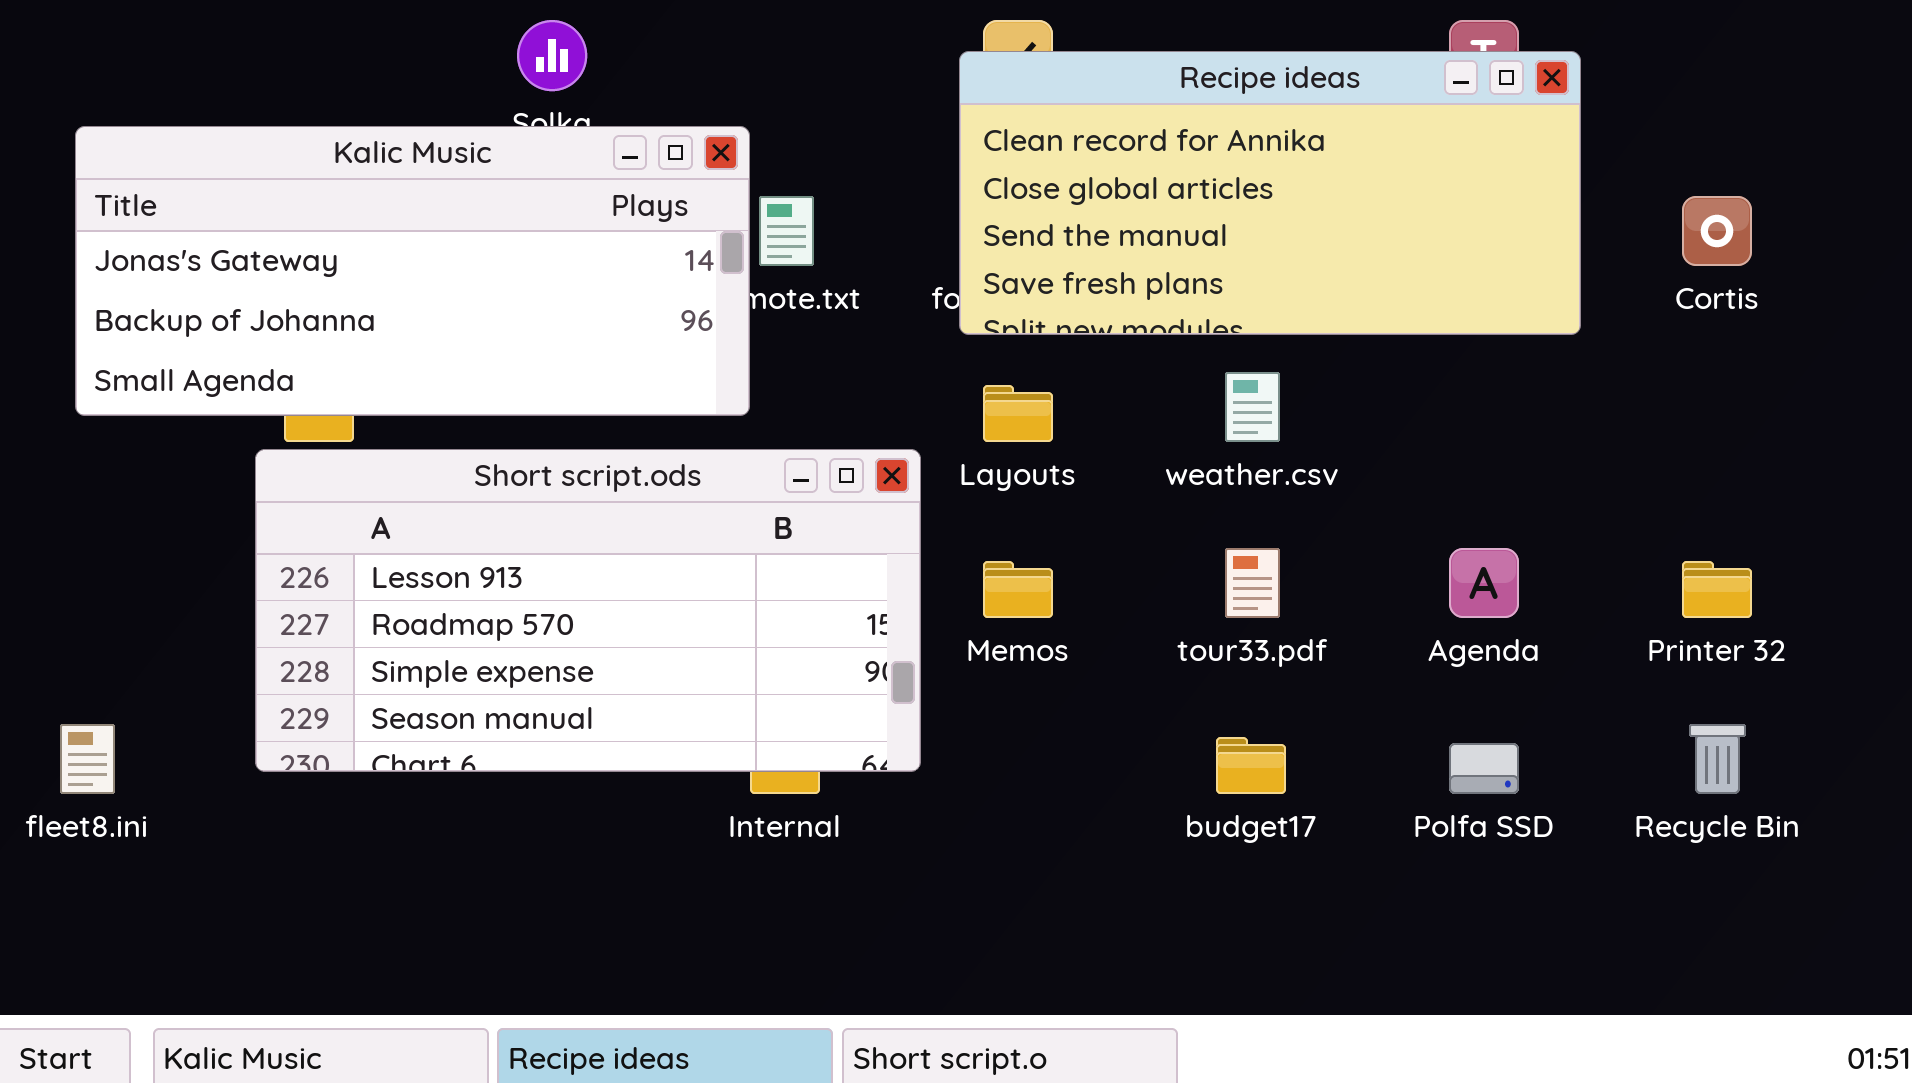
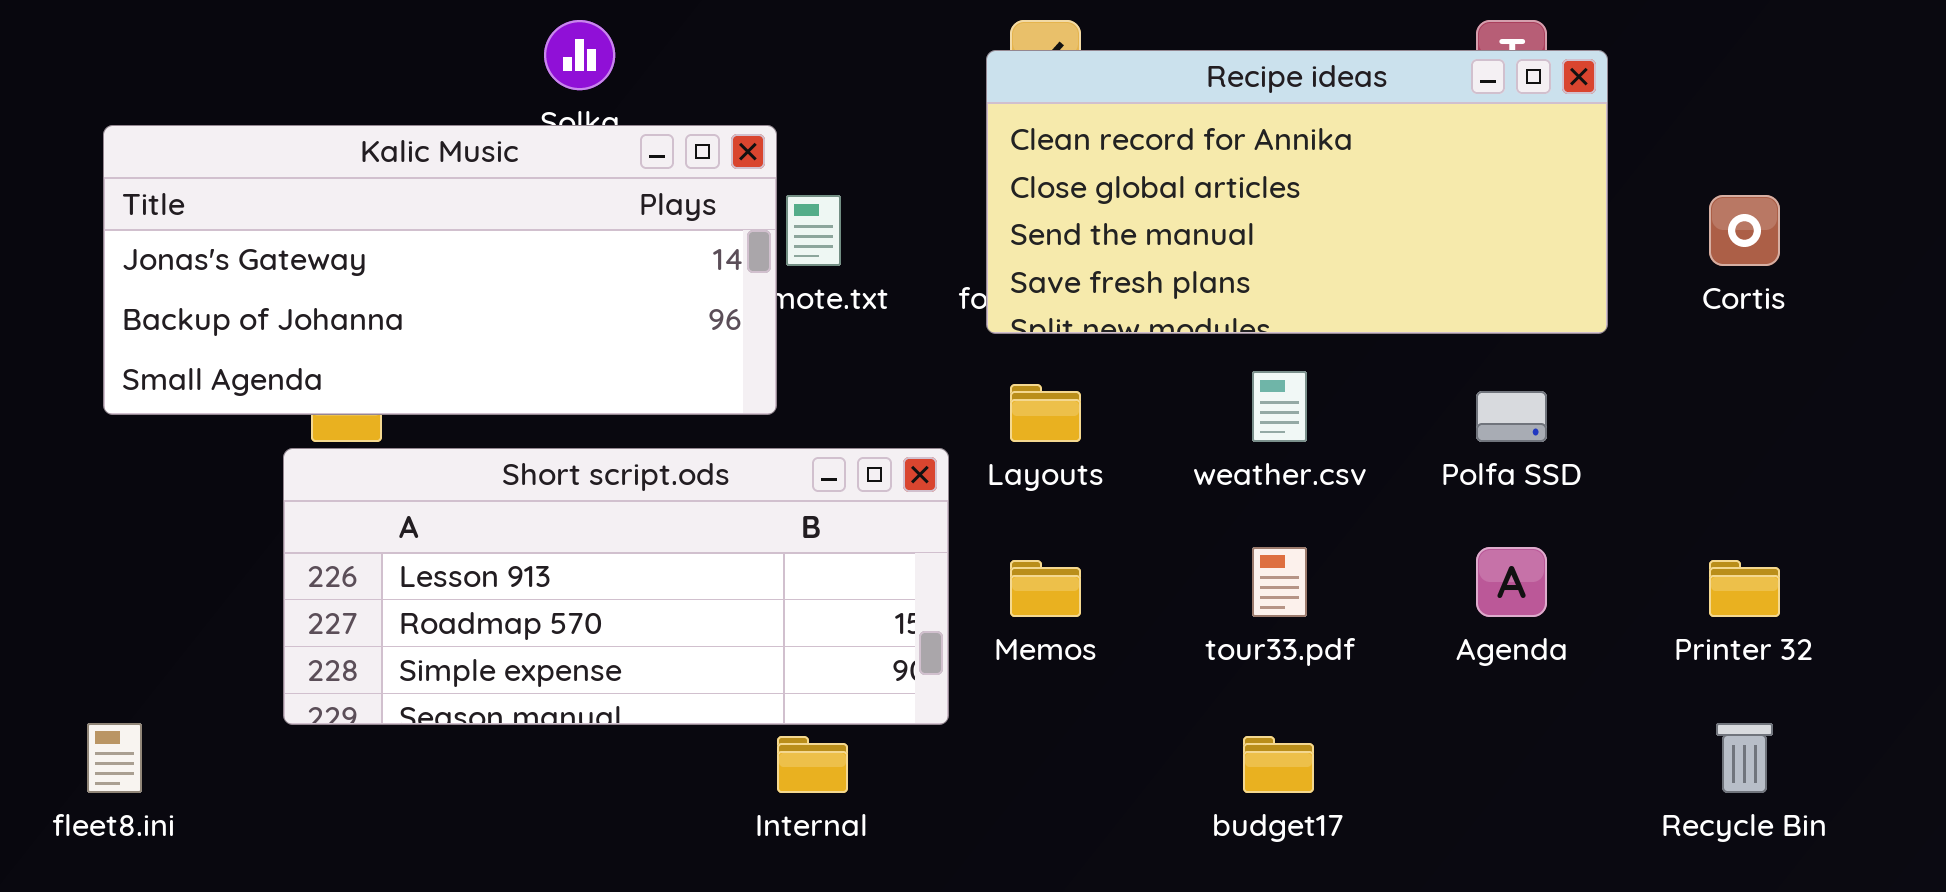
Short script.ods: [255,449,921,772] -> [283,448,949,725], resized
Polfa SSD: [1449,743,1519,794] -> [1476,391,1547,442], moved

